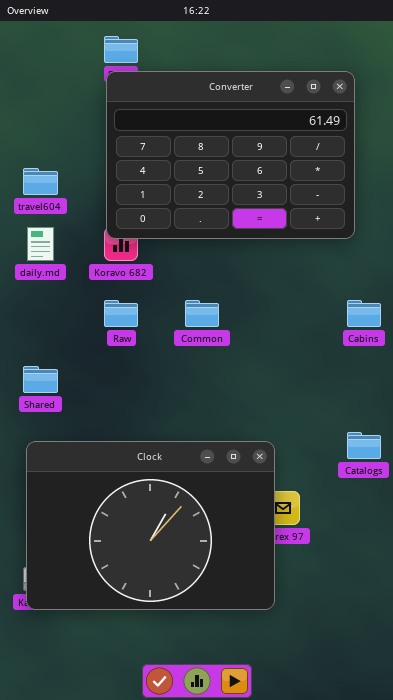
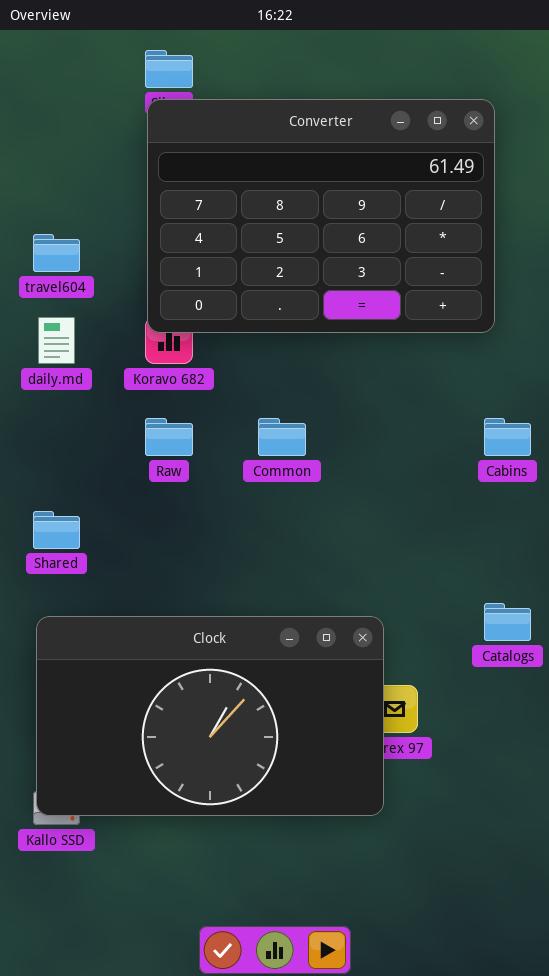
Clock: [26,441,275,610] -> [36,616,384,816], resized

